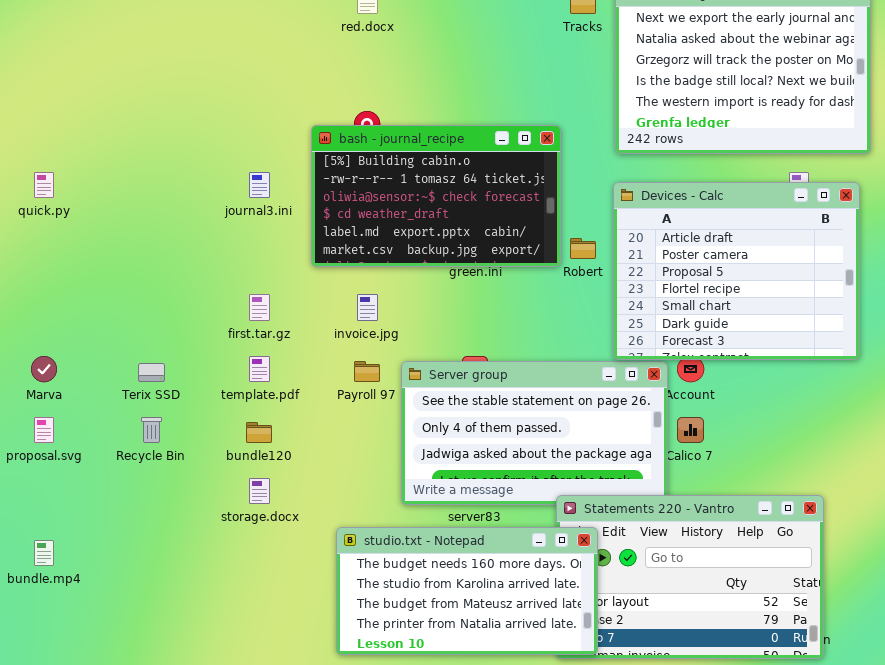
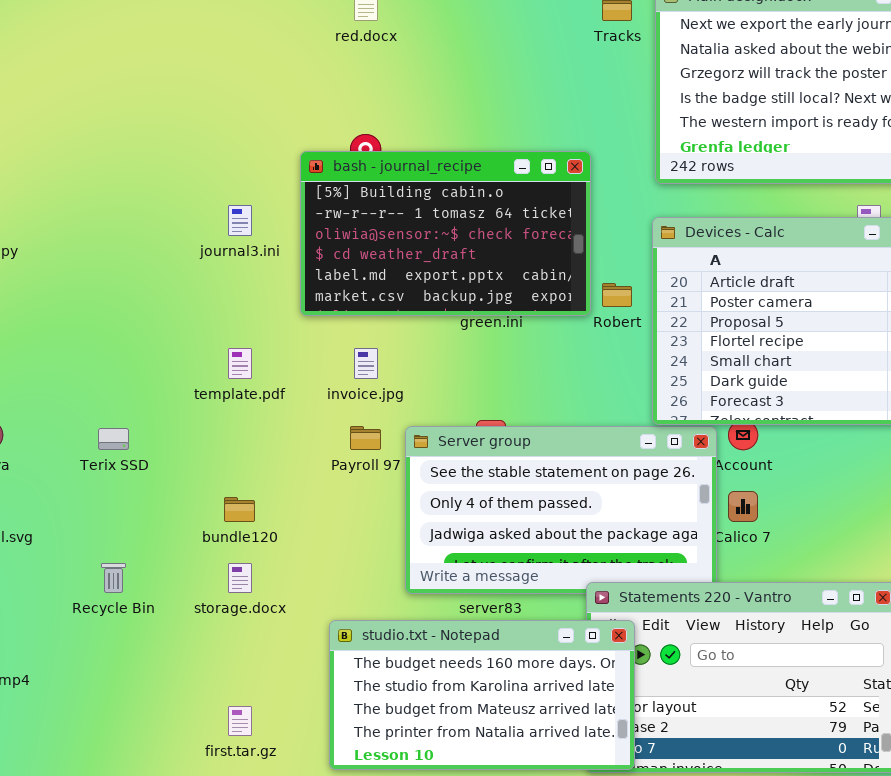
first.tar.gz: [249,294,270,321] -> [228,706,252,736], moved
template.pdf: [249,356,270,382] -> [228,348,252,379], moved
Recycle Bin: [141,417,162,443] -> [101,563,126,593], moved

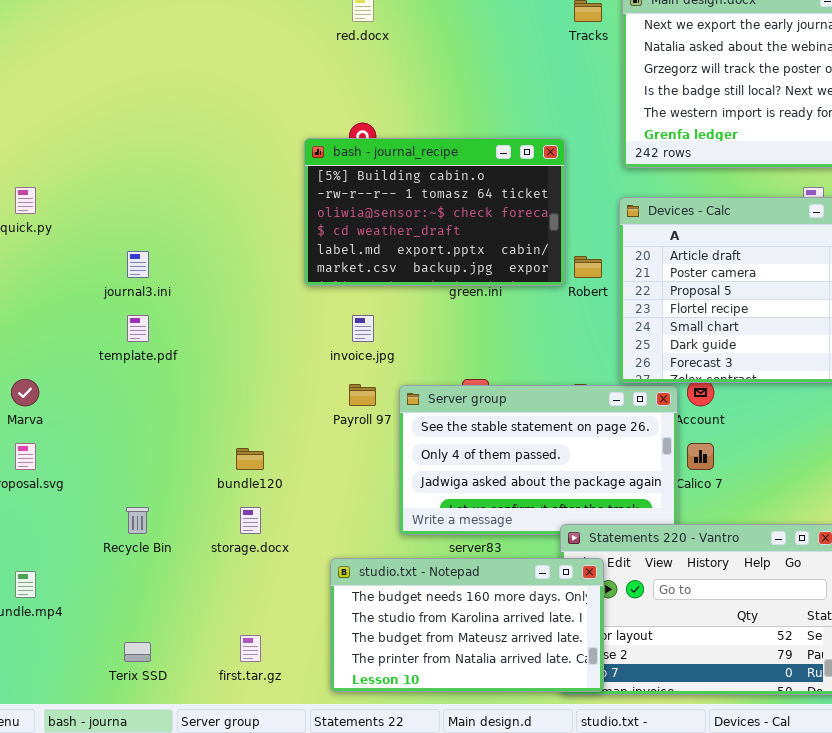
journal3.ini: [228,205,252,236] -> [127,251,149,278], moved
template.pdf: [228,348,252,379] -> [127,315,149,342], moved
Terix SSD: [98,428,129,450] -> [124,642,151,662], moved

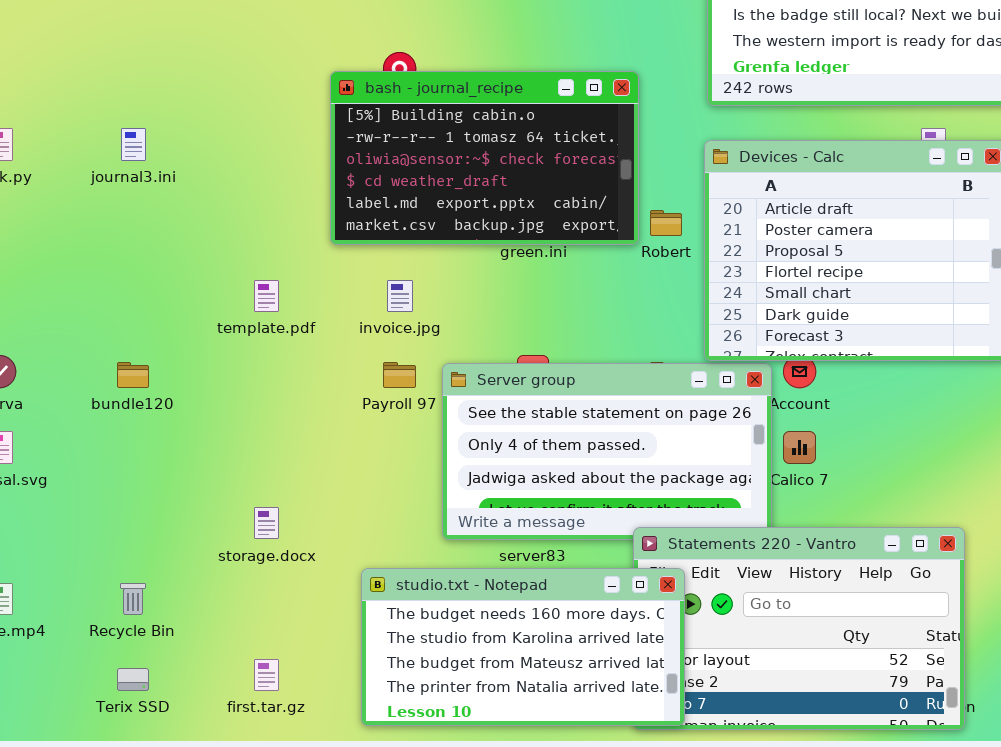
journal3.ini: [127,251,149,278] -> [121,128,146,161], moved
template.pdf: [127,315,149,342] -> [254,280,279,312], moved
bundle120: [236,448,264,470] -> [117,362,149,388], moved
Recycle Bin: [126,507,149,534] -> [120,583,146,615], moved

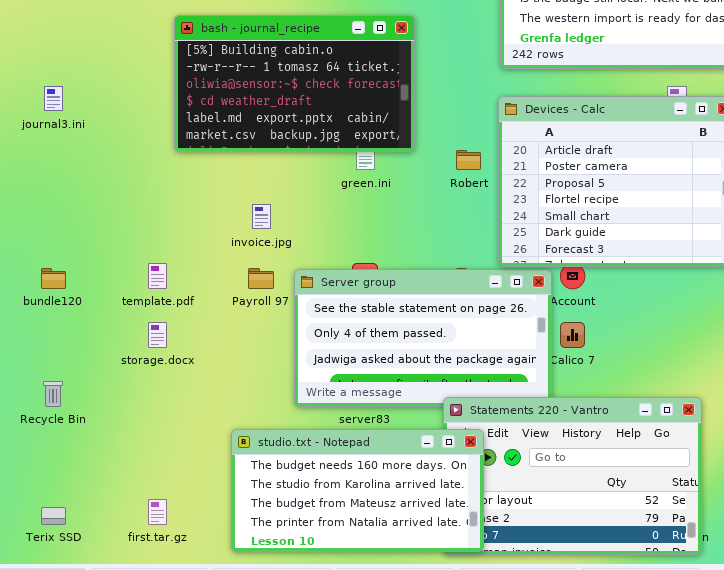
bash - journal_recipe: [330,71,639,245] -> [174,15,415,152], moved
template.pdf: [254,280,279,312] -> [148,263,167,289], moved
storage.docx: [254,507,279,539] -> [148,322,167,348], moved
Recycle Bin: [120,583,146,615] -> [43,381,63,407], moved

